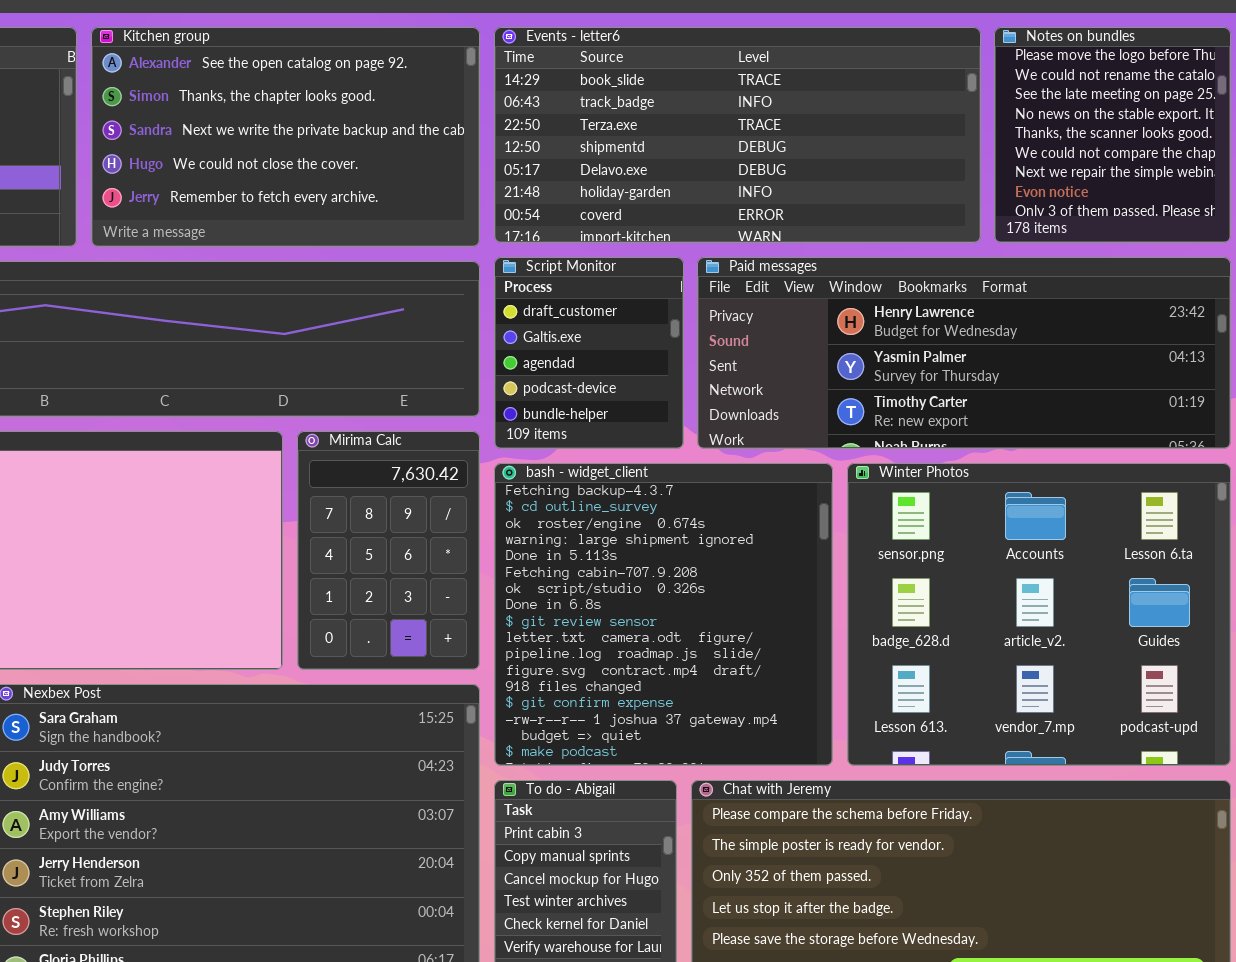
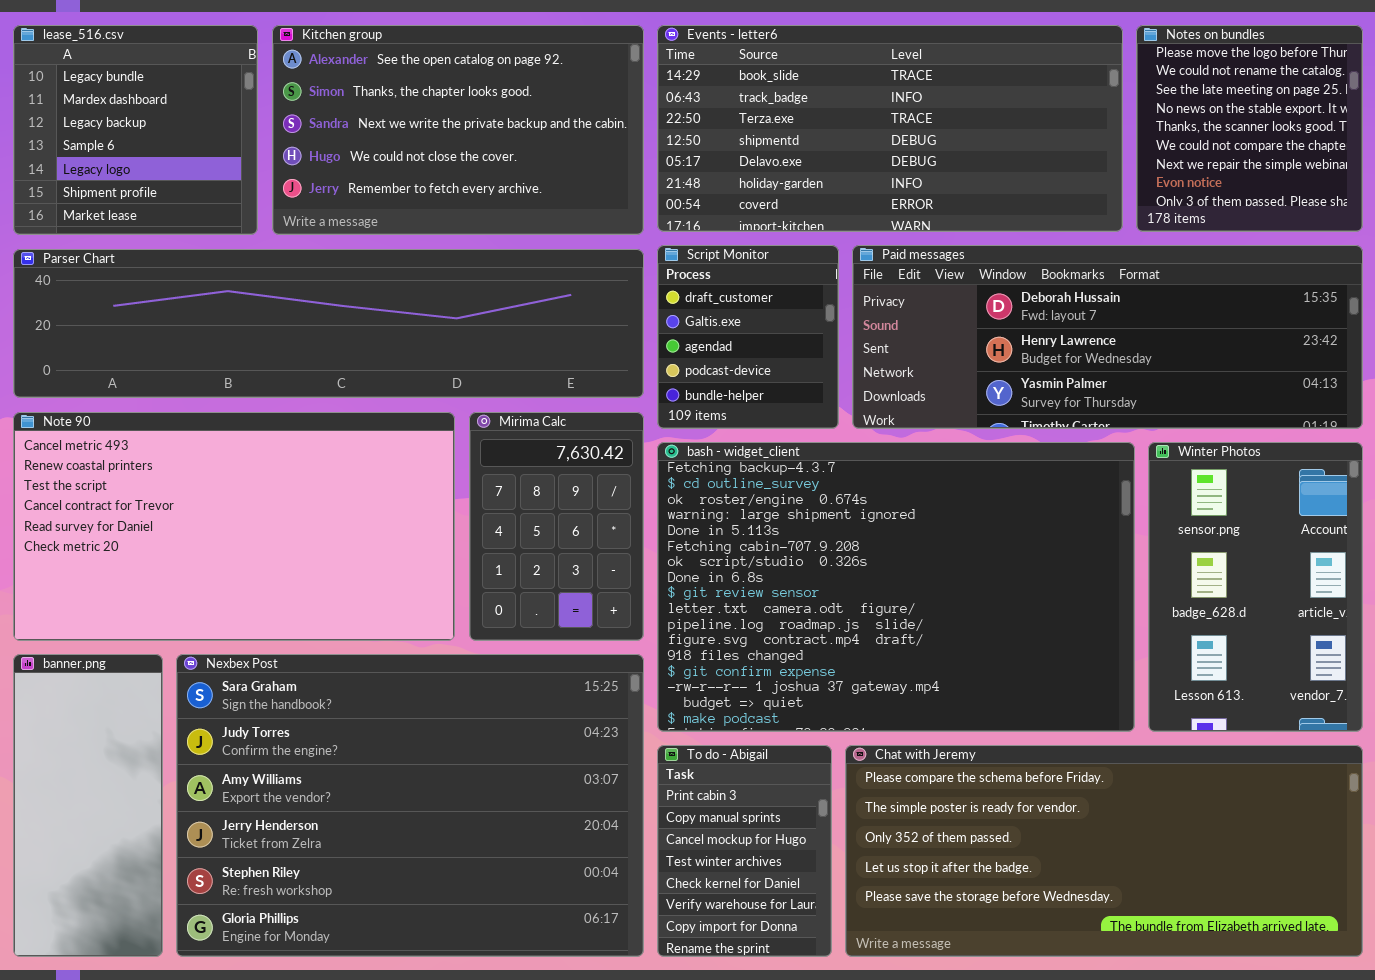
Paid messages: [697,257,1231,449] -> [852,245,1363,429], scrolled up 1 row
bash - widget_client: [494,463,833,766] -> [657,442,1135,732], resized
Winter Photos: [847,463,1231,766] -> [1148,442,1363,732], resized

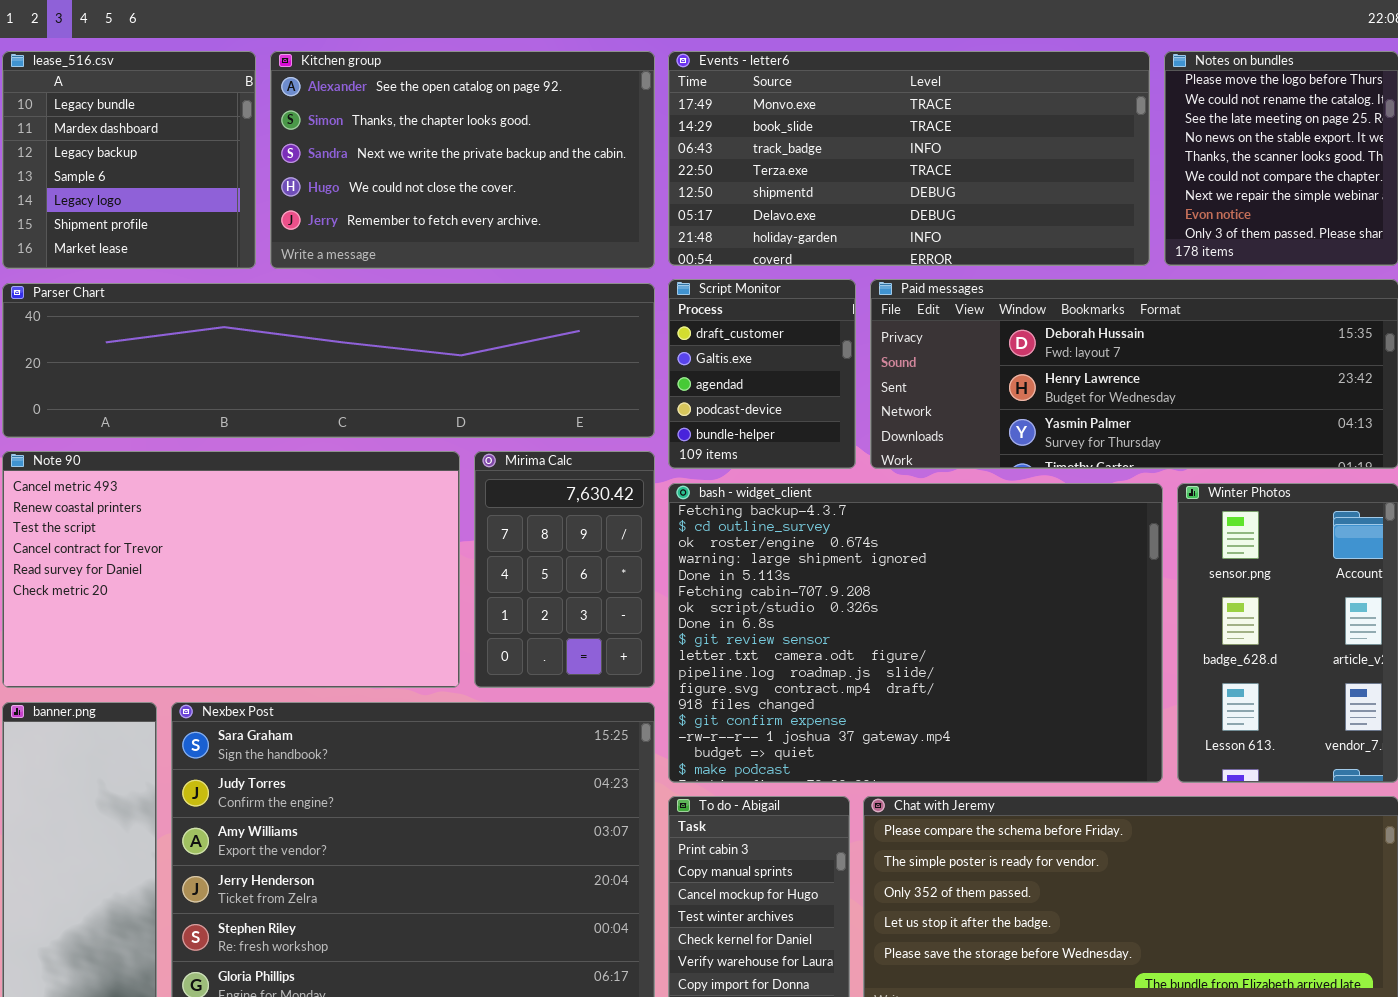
Events - letter6: [657,25,1123,232] -> [668,51,1150,266], scrolled up 1 row

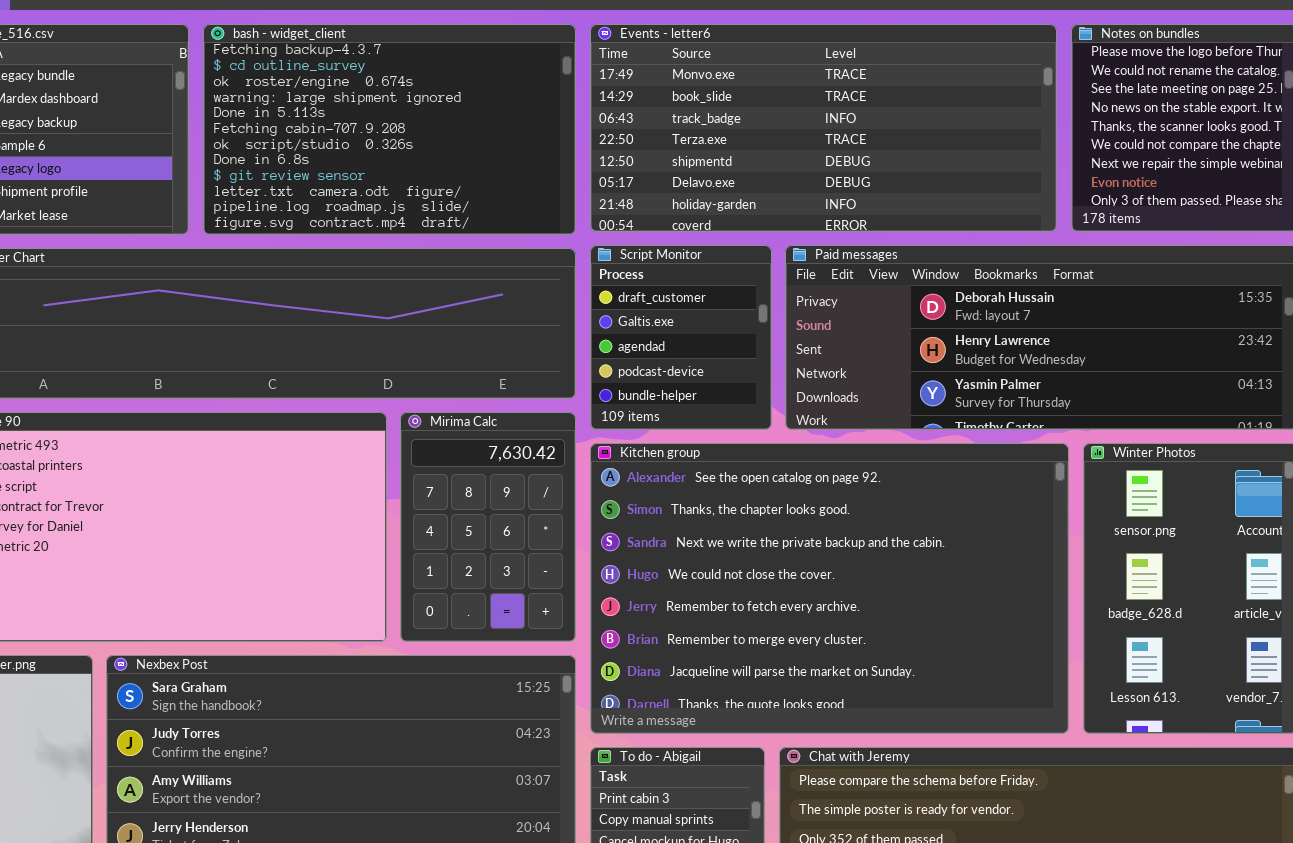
Kitchen group: [270,51,655,269] -> [590,443,1069,734], moved, resized
bash - widget_client: [668,483,1163,783] -> [203,24,576,235], moved, resized

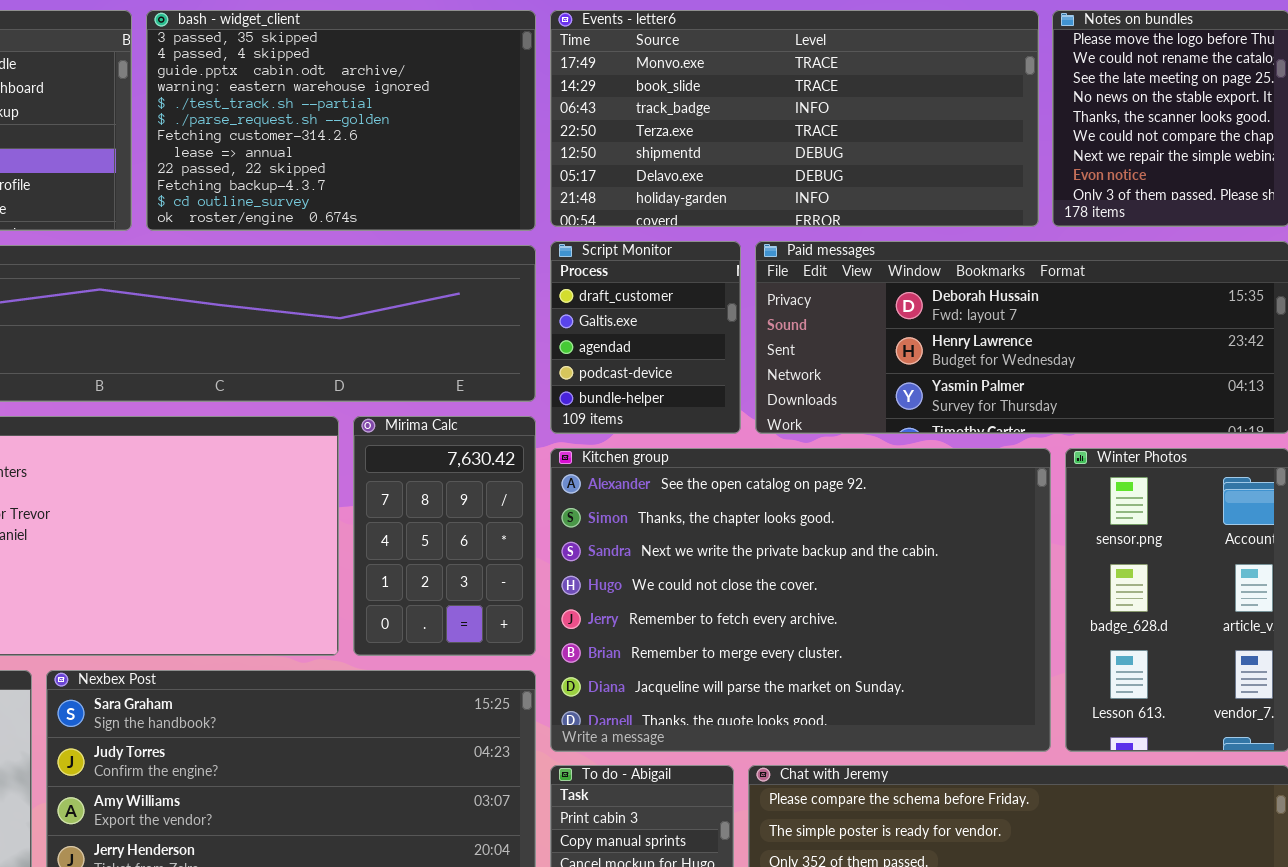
bash - widget_client: [203,24,576,235] -> [146,10,536,231], scrolled up 9 rows

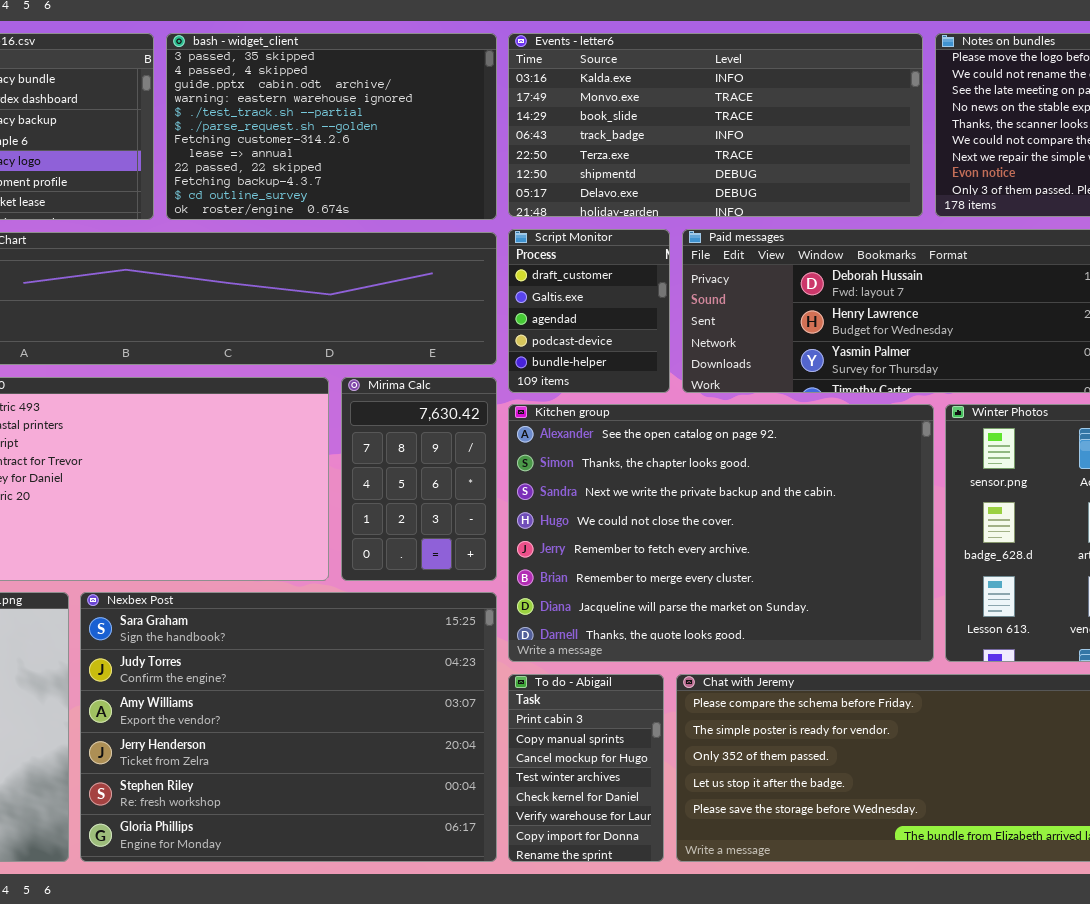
Events - letter6: [550,10,1039,227] -> [508,33,923,217], scrolled up 1 row

